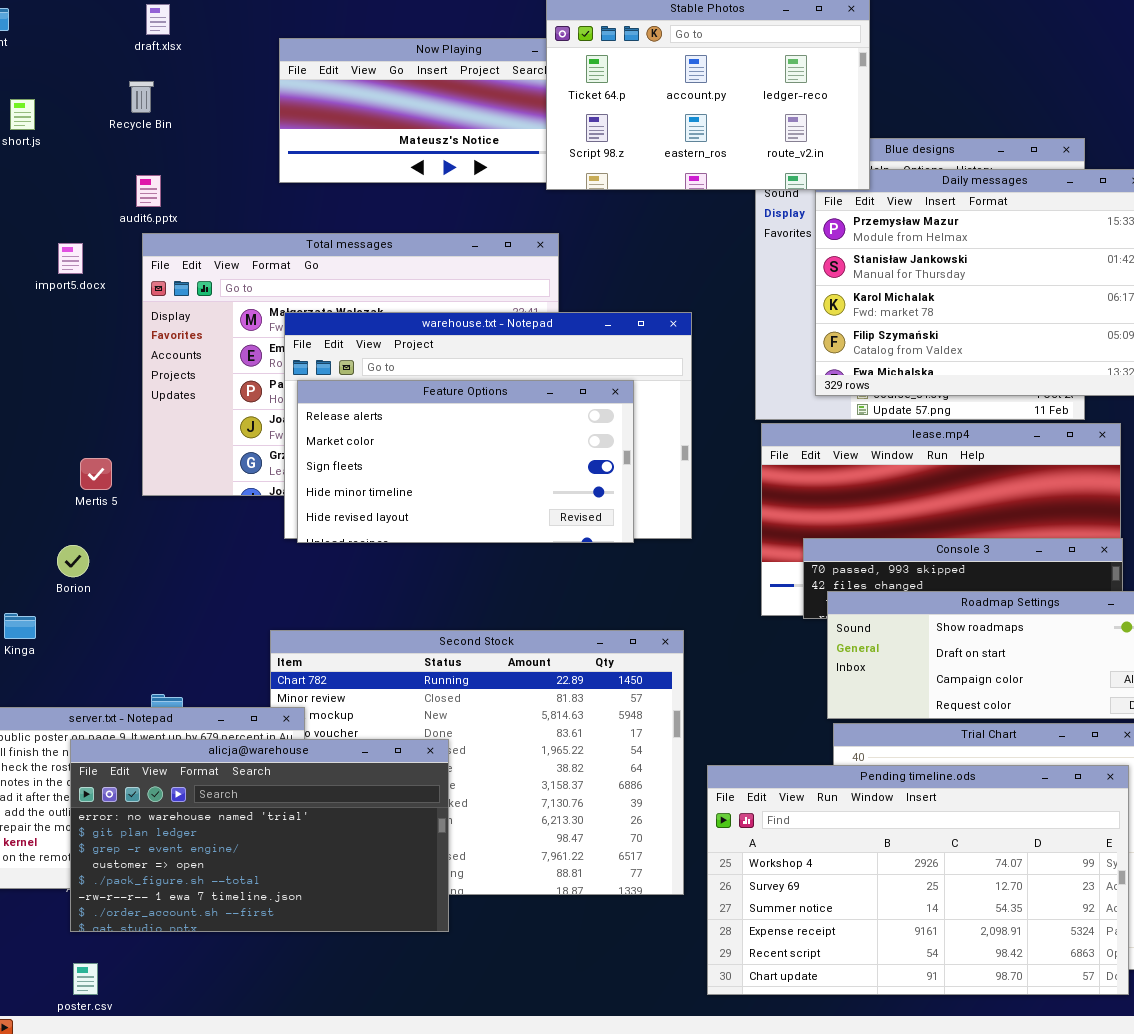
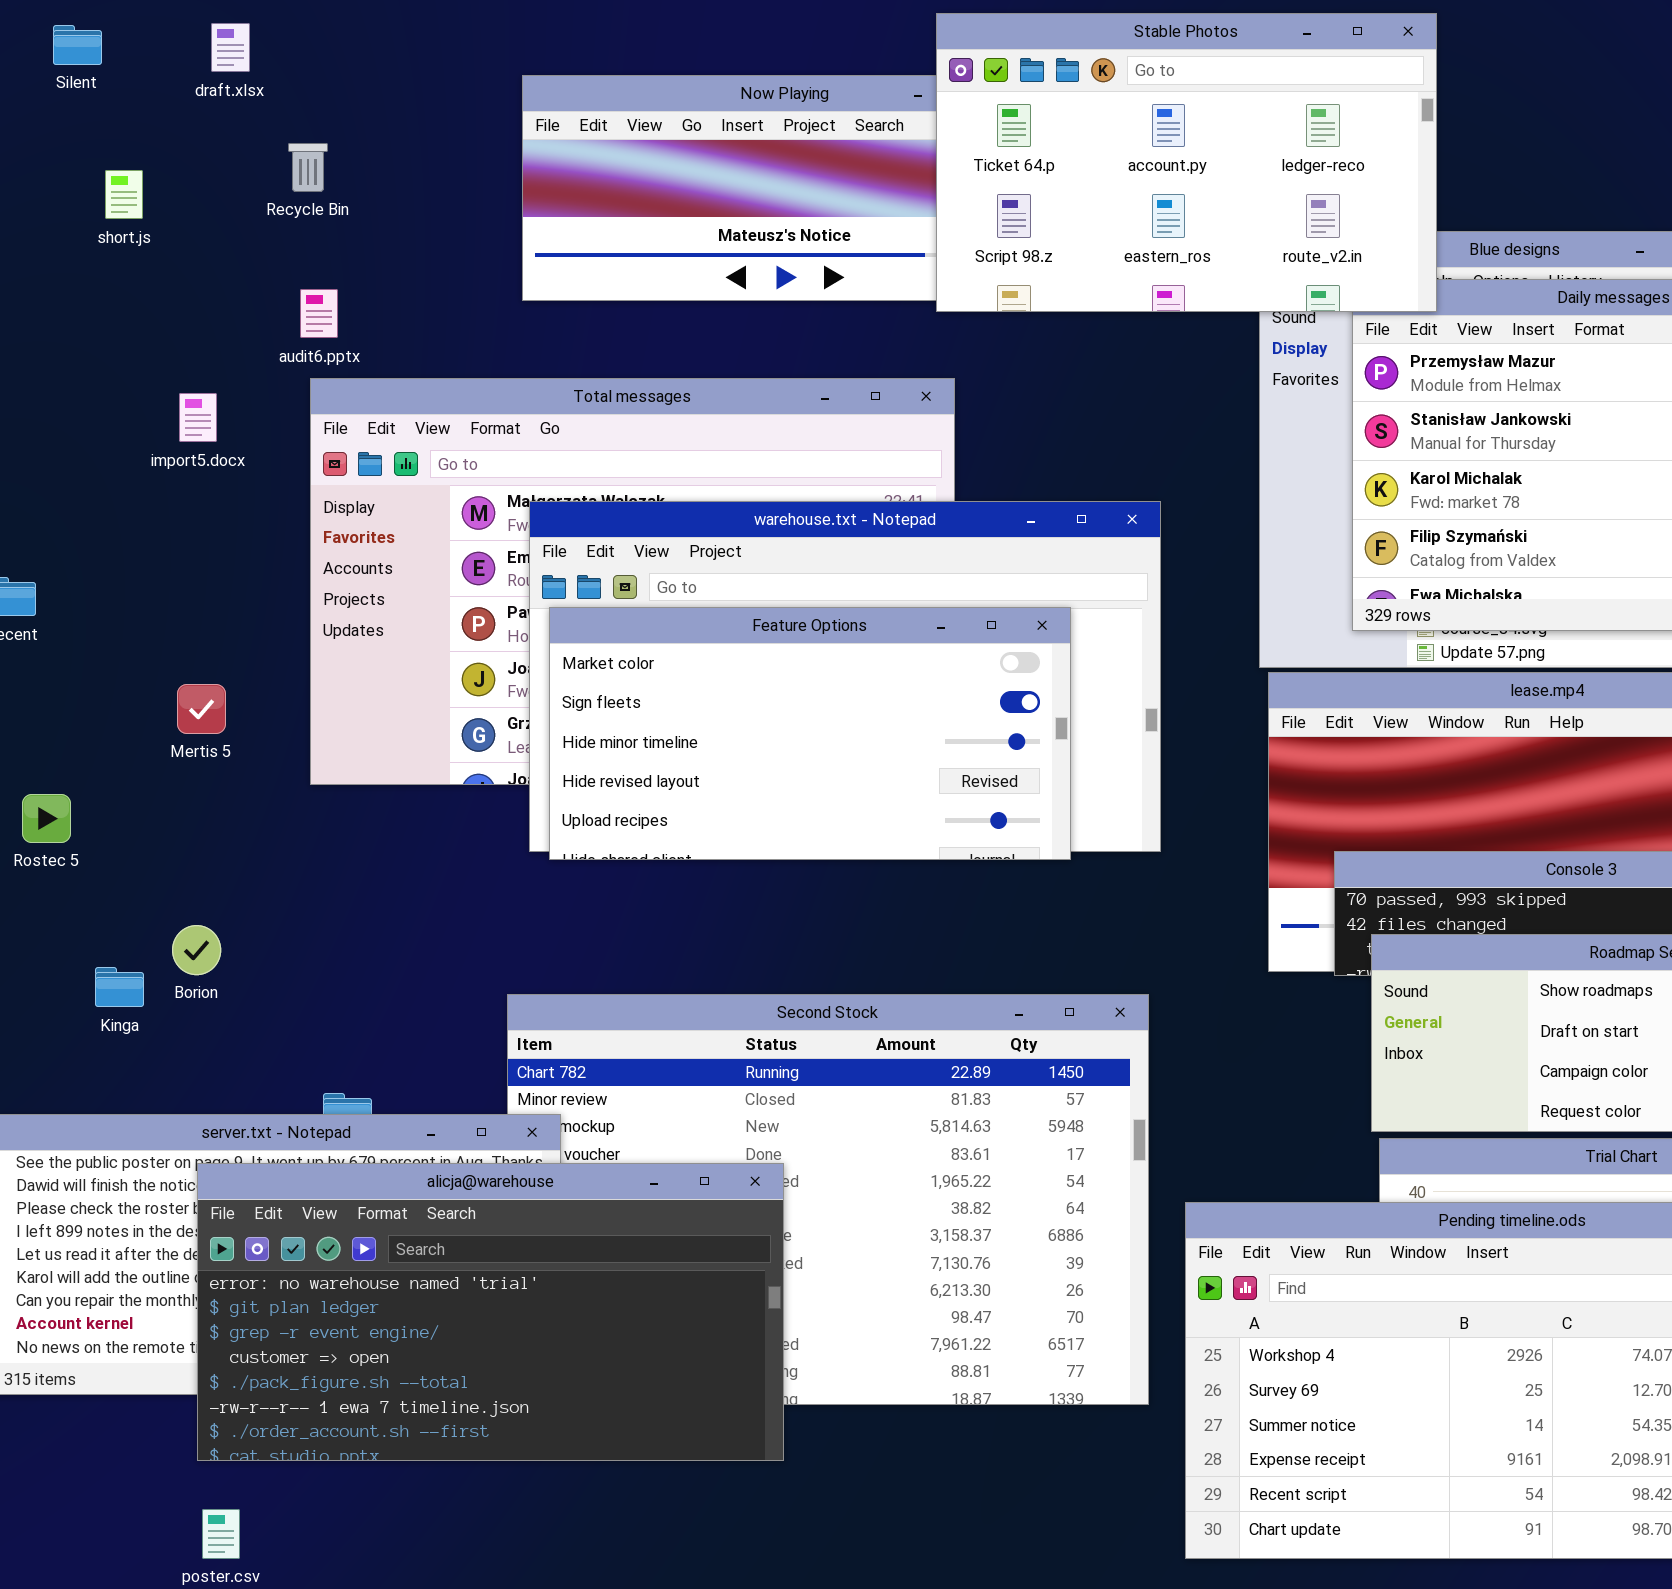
draft.xlsx: [146,4,170,35] -> [211,23,250,72], moved
Feature Options: [297,380,634,543] -> [549,607,1071,860], scrolled down 1 row
Mertis 5: [80,458,112,490] -> [177,684,226,734], moved
Borion: [57,545,89,577] -> [172,925,221,975], moved

